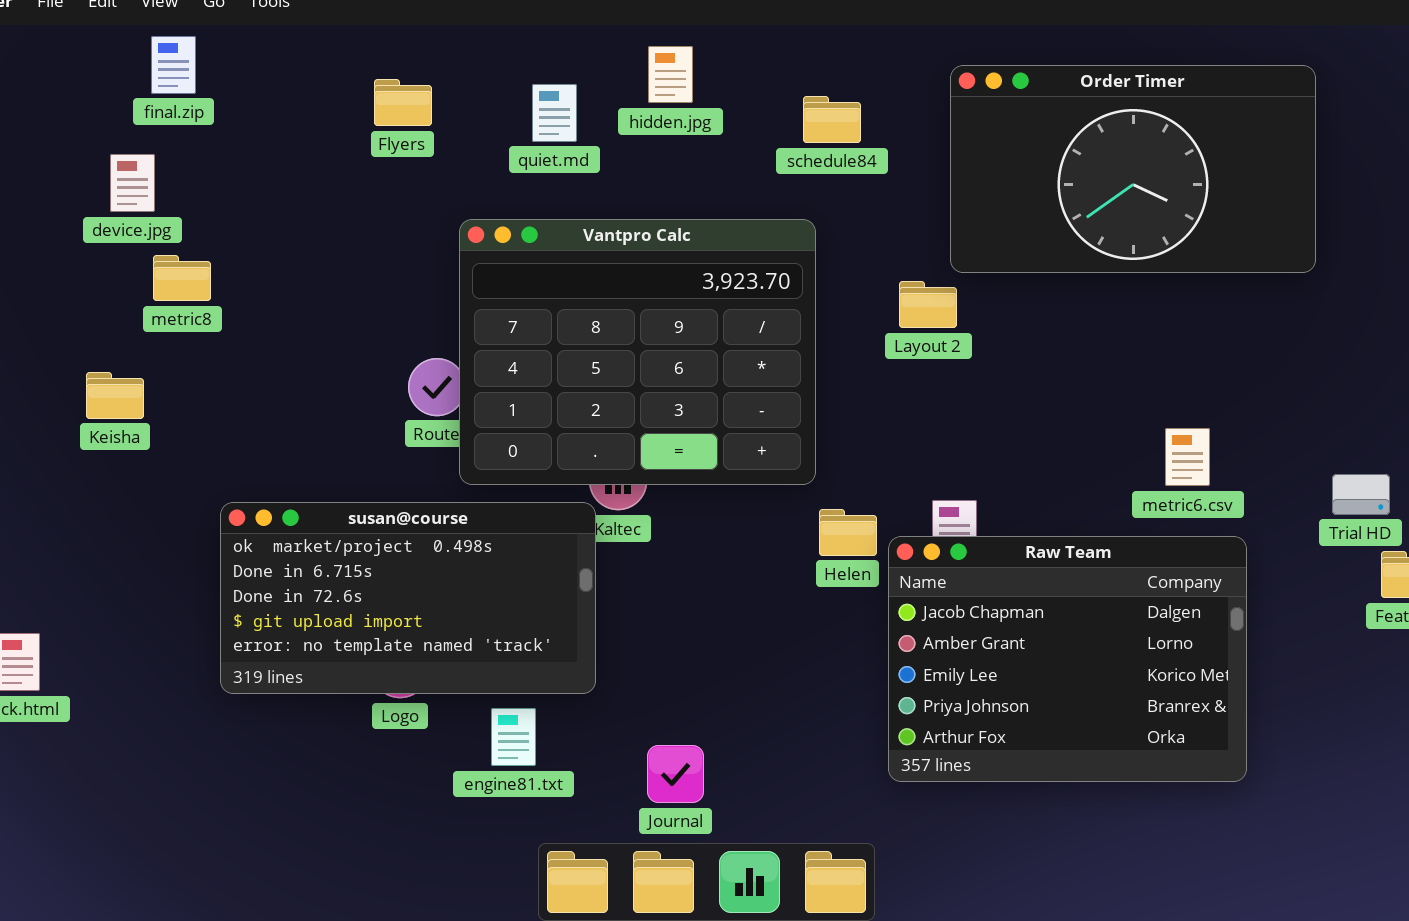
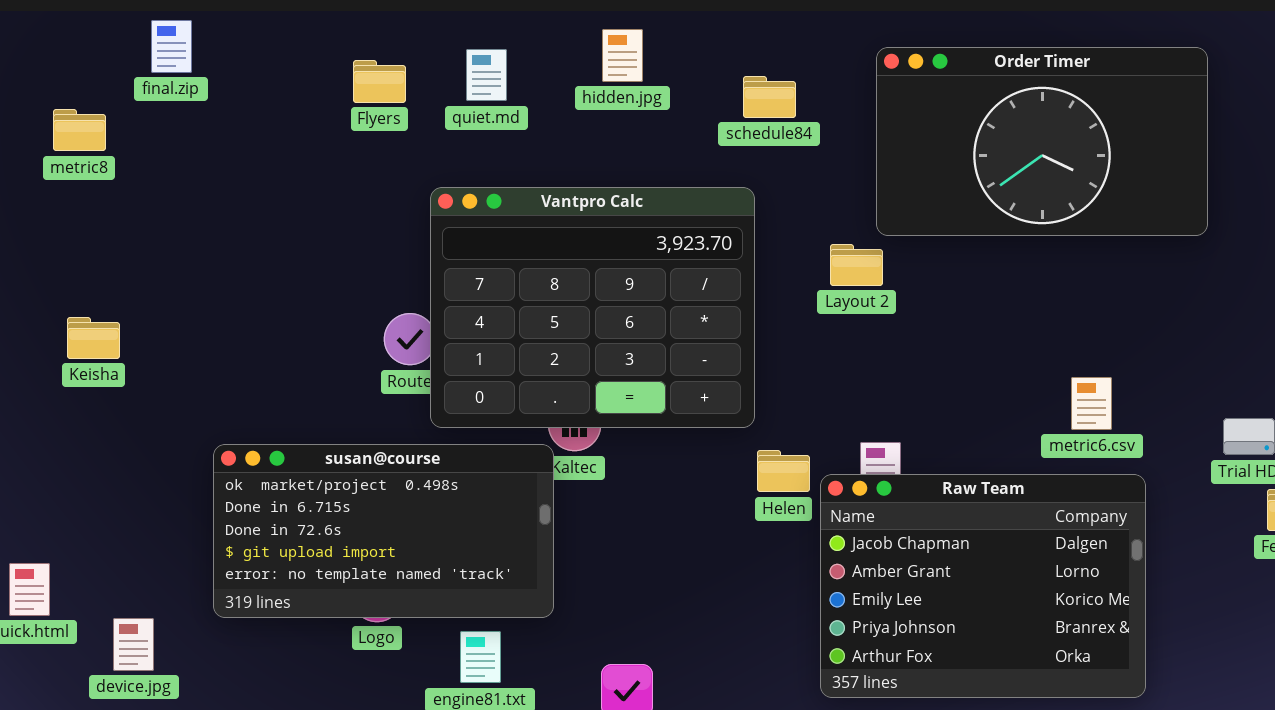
quiet.md: [532,84,577,142] -> [466,49,507,101], moved
device.jpg: [110,154,155,212] -> [113,618,154,671], moved
metric8: [153,255,211,301] -> [53,109,106,151], moved
Keisha: [86,372,144,419] -> [67,317,120,359], moved

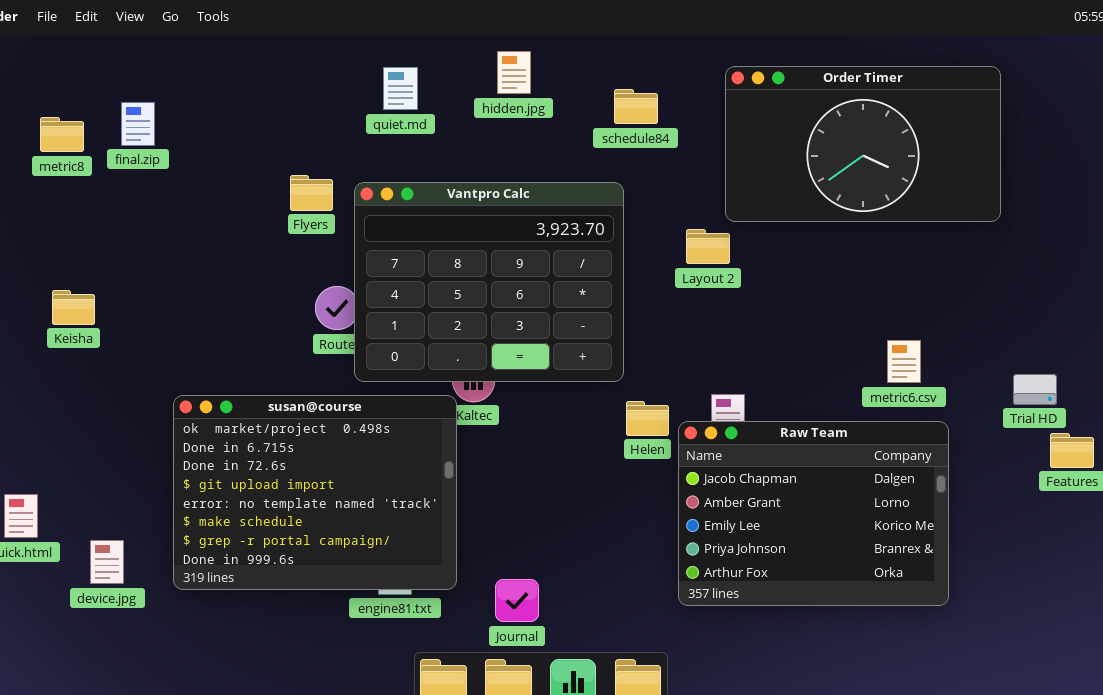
final.zip: [151,20,192,73] -> [121,102,155,146], moved
Flyers: [353,60,406,103] -> [290,175,333,211], moved
susan@course: [213,444,554,618] -> [173,395,457,590], resized

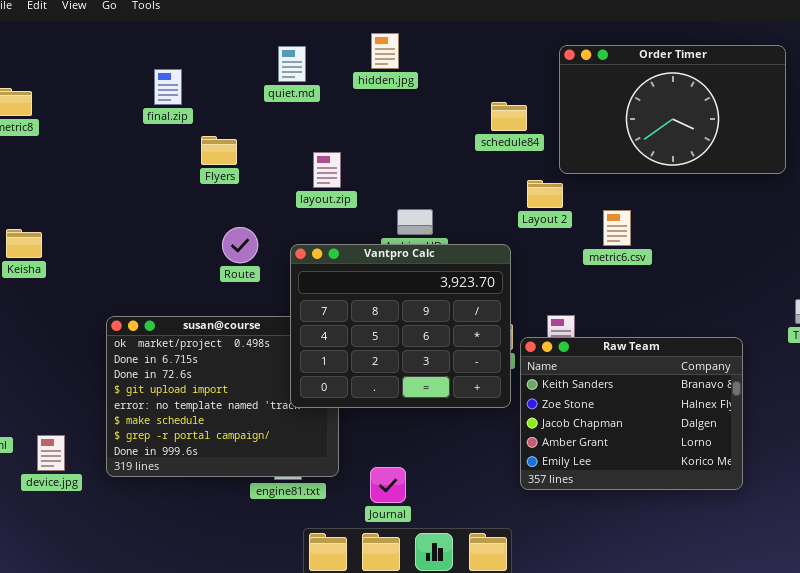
schedule84: [614,89,658,124] -> [491,102,527,131], moved
final.zip: [121,102,155,146] -> [154,69,182,105], moved
Vantpro Calc: [354,182,624,382] -> [290,244,511,408], moved
metric6.csv: [887,340,921,383] -> [603,210,631,246], moved
Raw Team: [678,421,949,606] -> [520,337,743,490], scrolled up 2 rows

